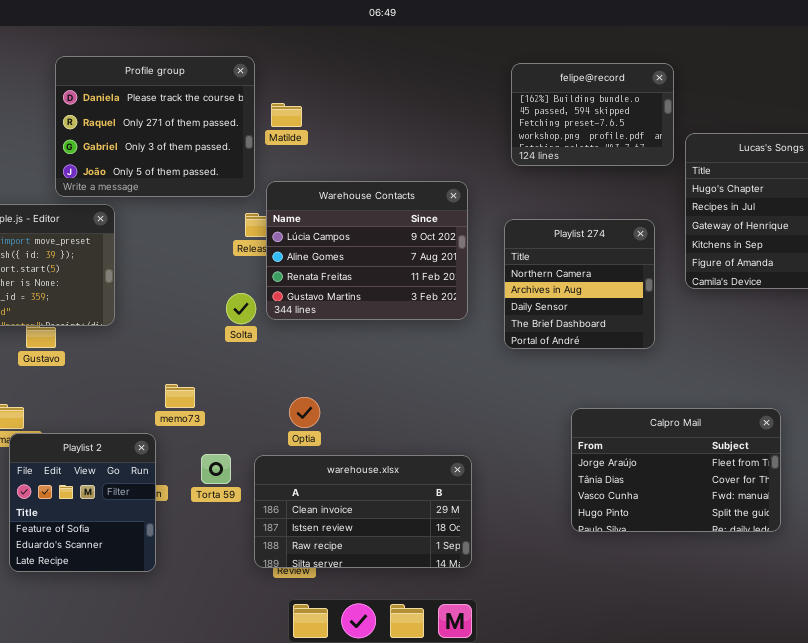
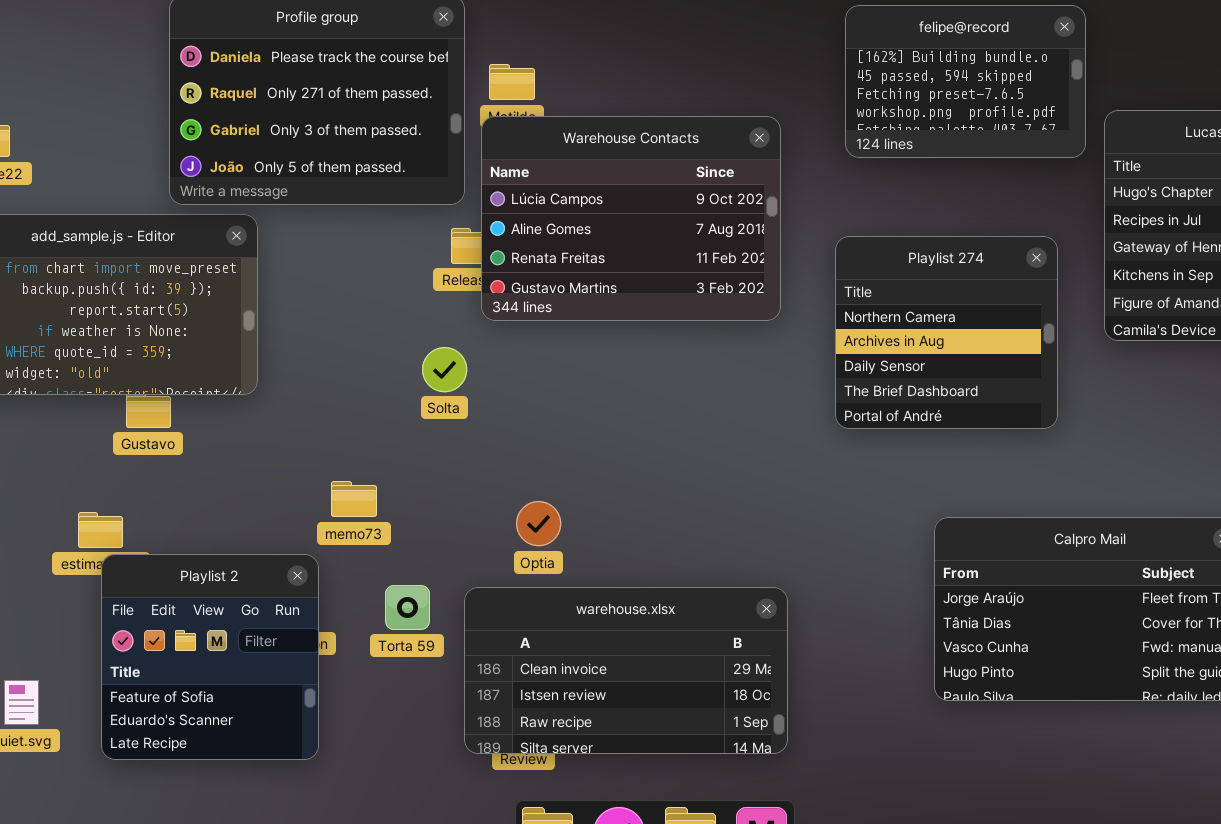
Warehouse Contacts: [266,181,468,320] -> [481,116,781,321], moved

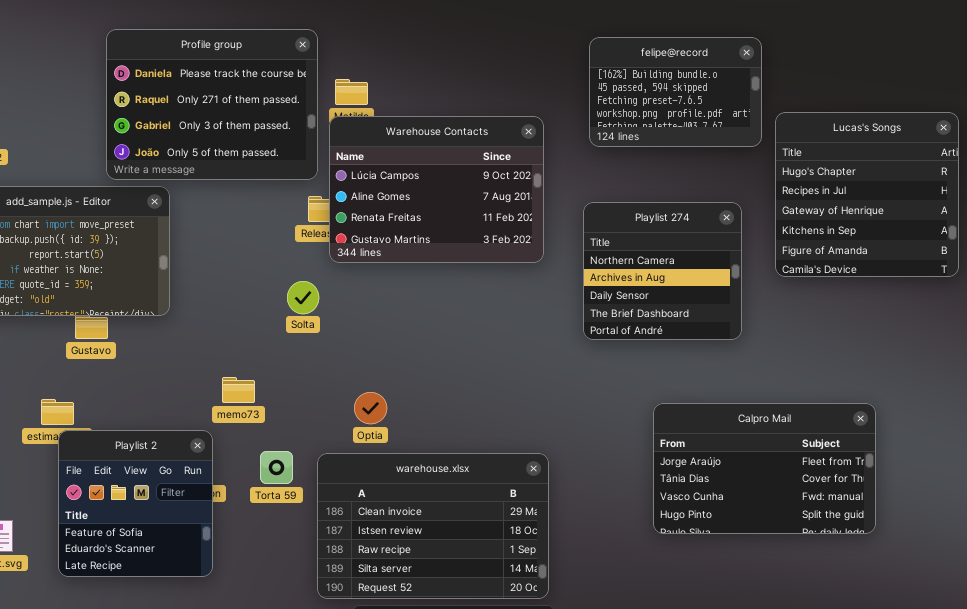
warehouse.xlsx: [464,587,788,754] -> [317,453,549,599], resized

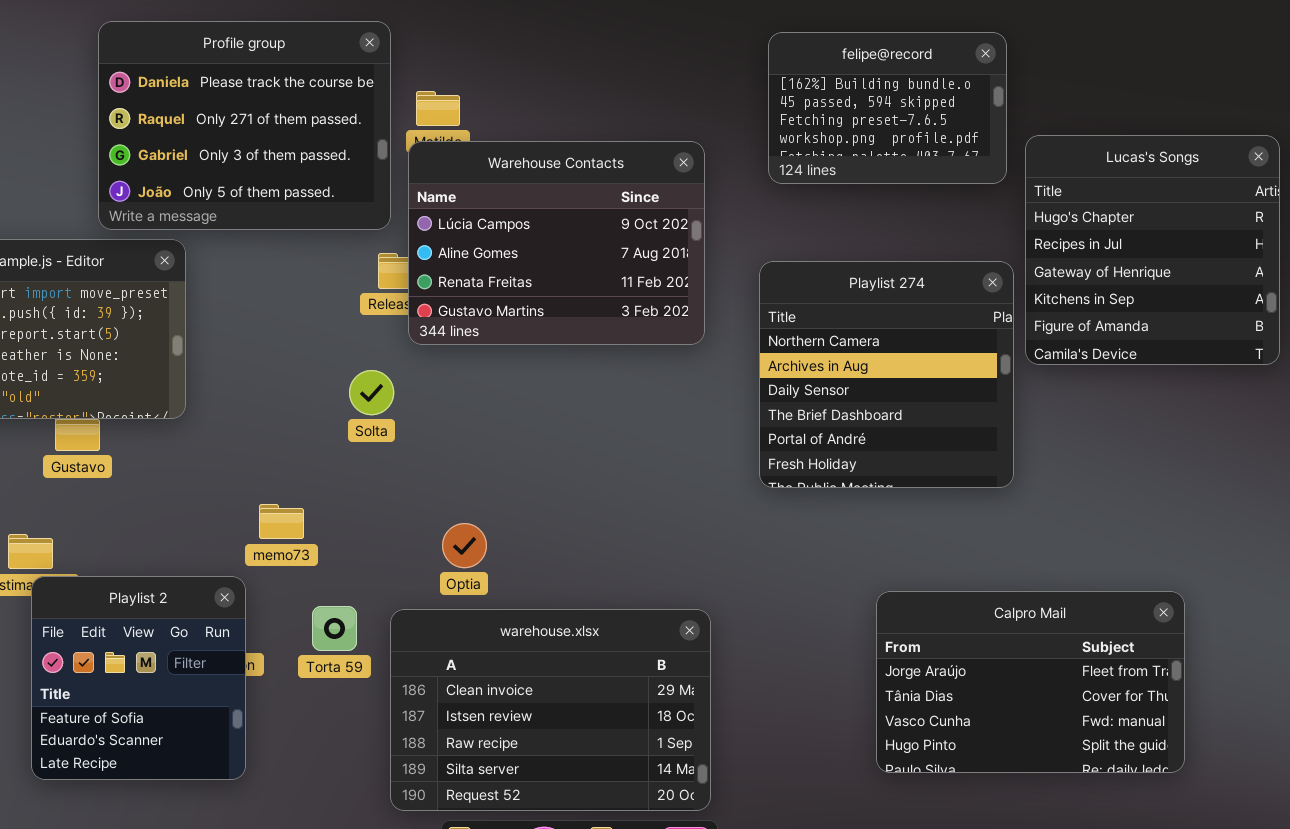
Playlist 274: [583,202,742,340] -> [759,261,1014,488], resized
Calpro Mail: [653,403,876,534] -> [876,591,1185,773], moved

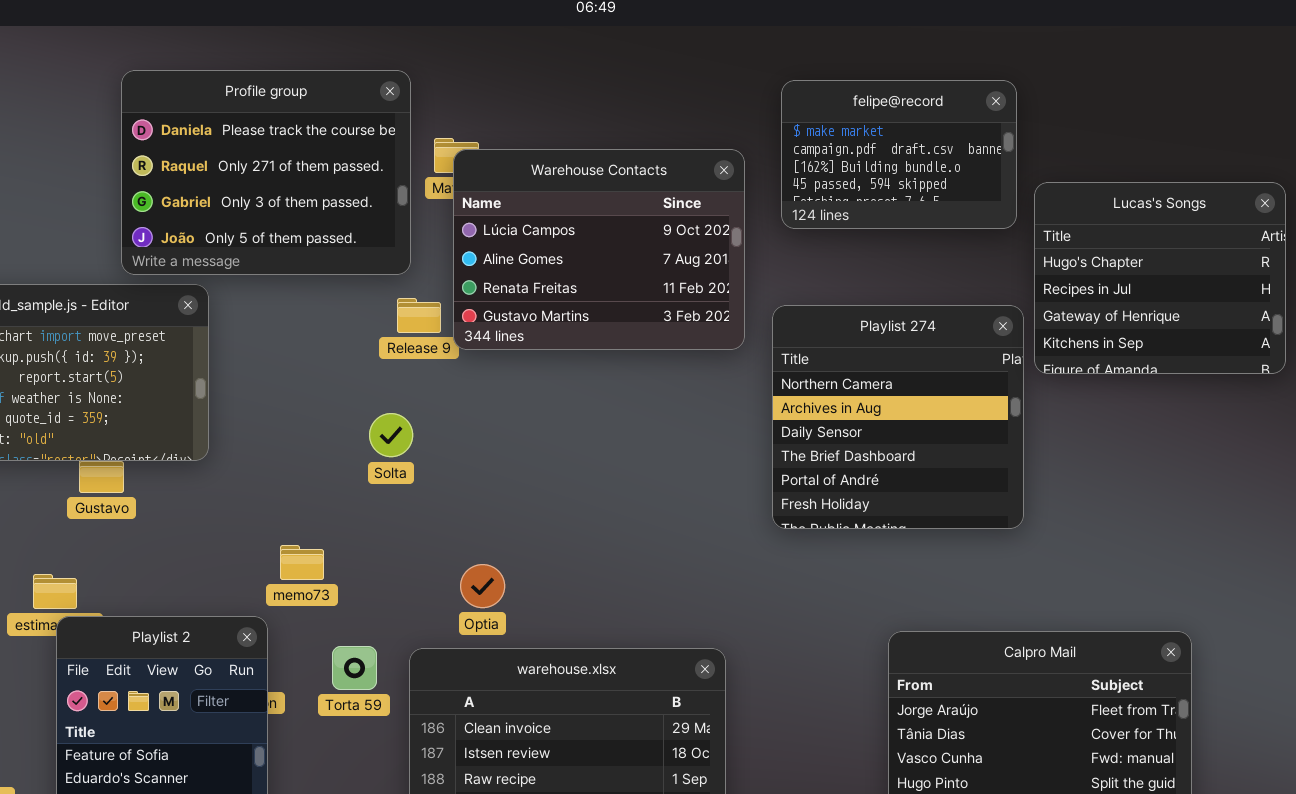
felipe@record: [768,32,1007,184] -> [781,80,1017,229], scrolled up 2 rows
Lucas's Songs: [1025,135,1280,365] -> [1034,182,1286,374], resized
Warehouse Contacts: [408,141,705,345] -> [453,149,745,350], moved

